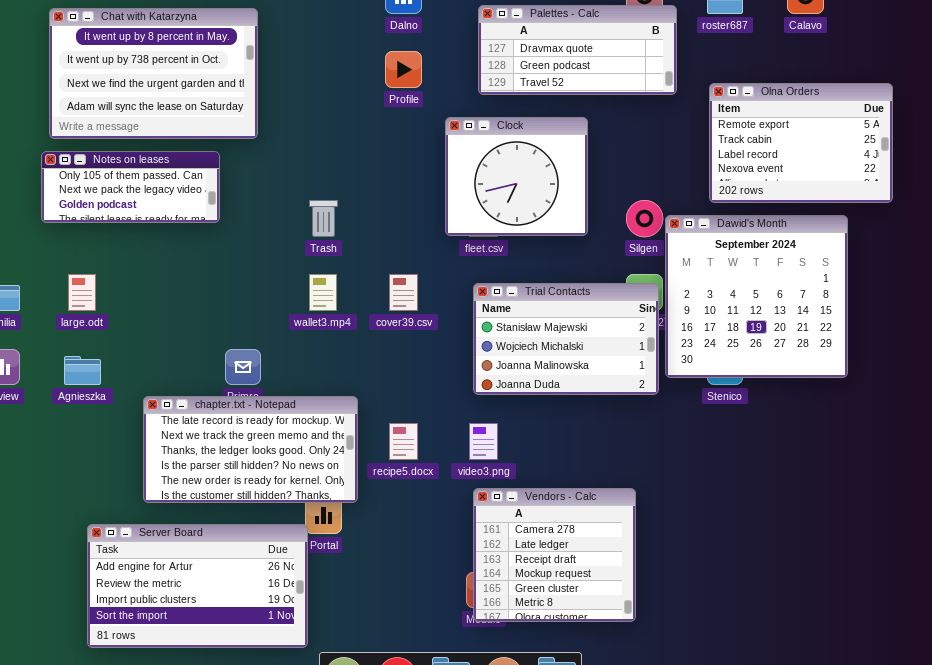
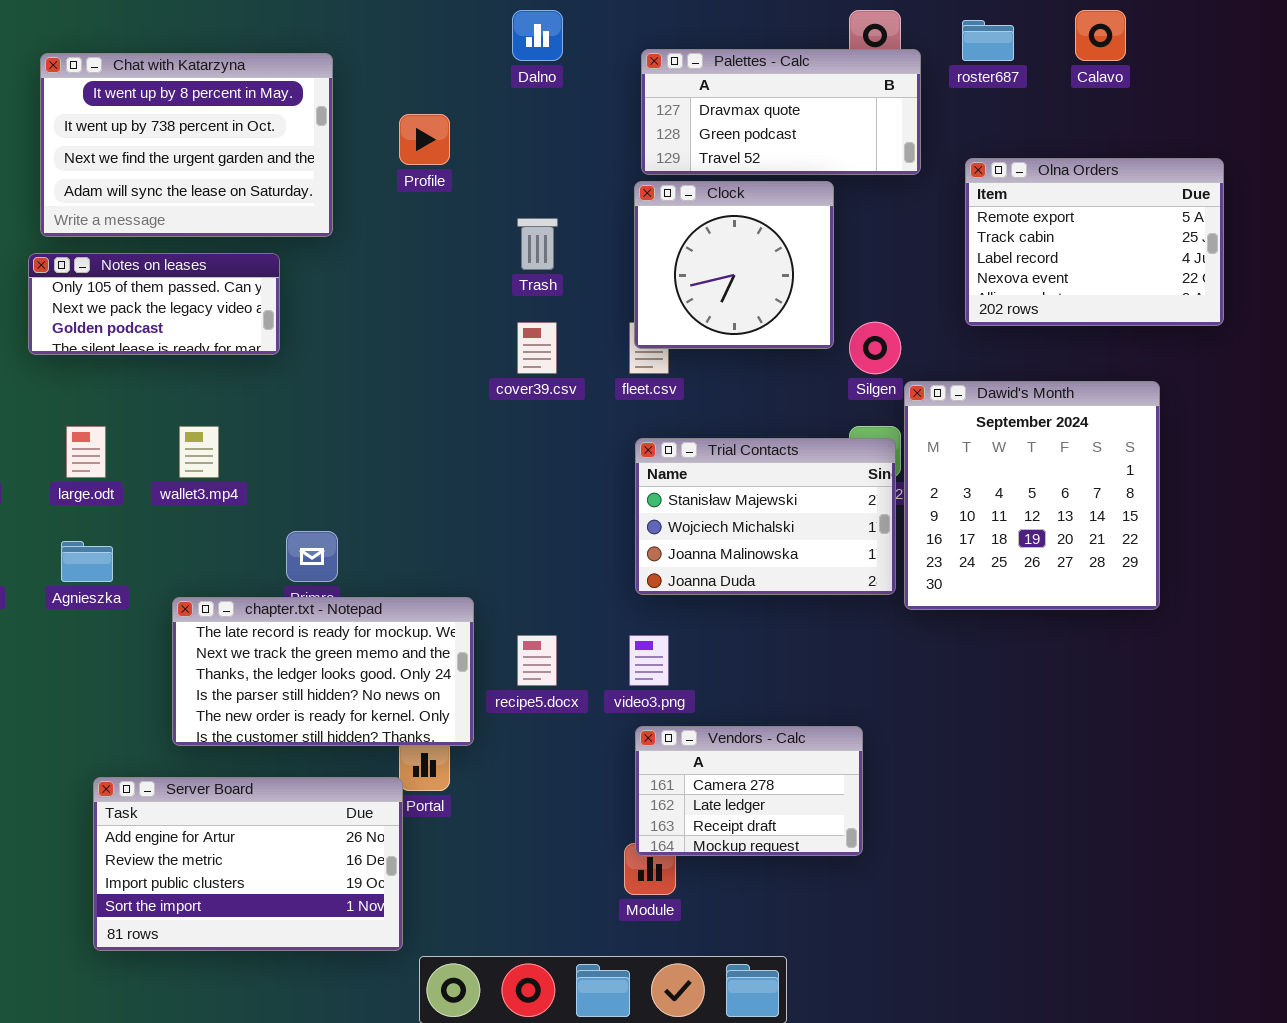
Profile: [385,51,422,88] -> [399,114,450,165], moved
Clock: [445,117,588,236] -> [634,181,834,349], moved
Trash: [309,200,338,237] -> [517,218,558,270], moved
Dawid's Month: [665,215,848,378] -> [904,381,1160,610], moved
wallet3.mp4: [309,274,337,311] -> [179,426,219,478], moved
cover39.csv: [389,274,418,311] -> [517,322,557,374], moved
Vendors - Calc: [473,488,636,622] -> [635,726,863,856], resized

